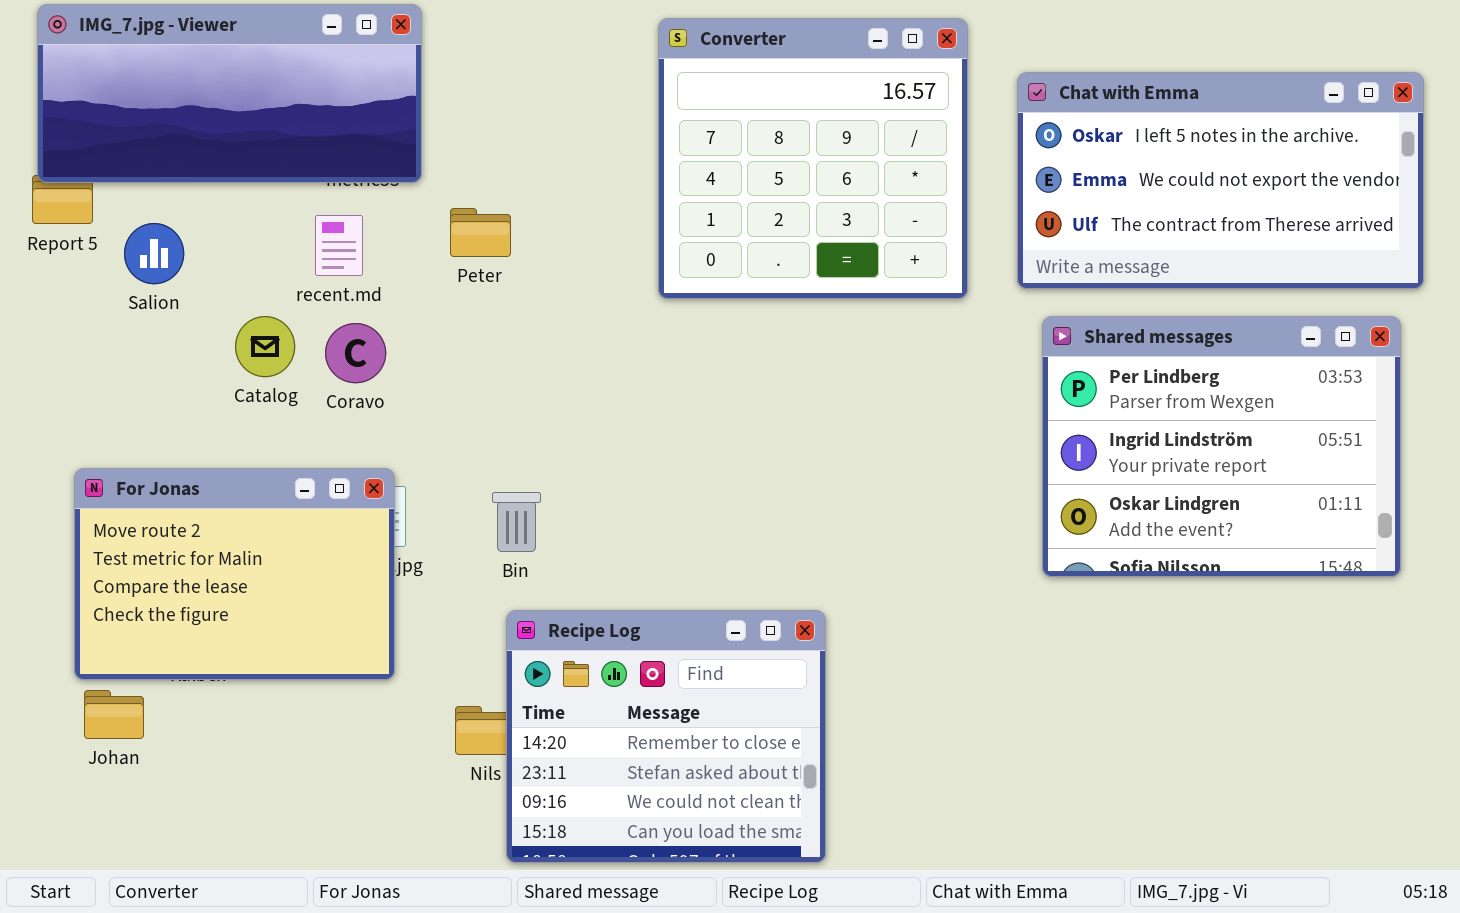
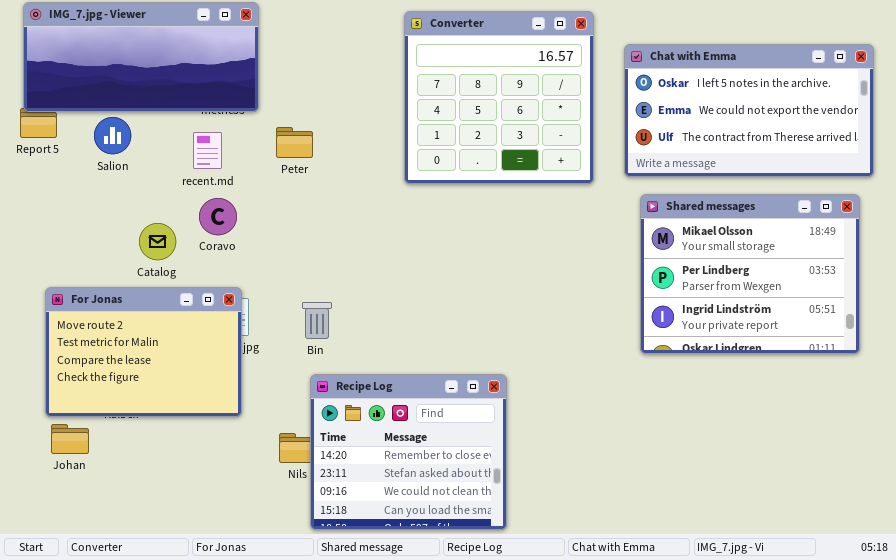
Salion: [124,223,184,284] -> [94,117,131,154], moved
Catalog: [235,316,295,377] -> [139,223,176,260], moved
Shared messages: [1042,316,1401,577] -> [640,194,860,354], scrolled up 1 row

